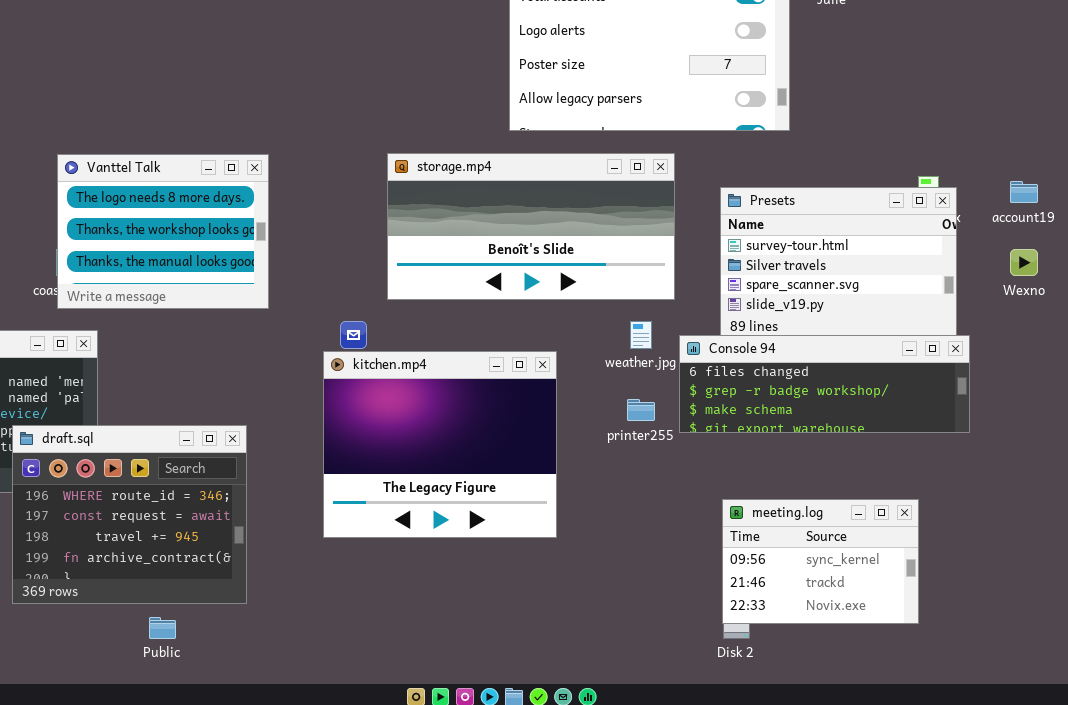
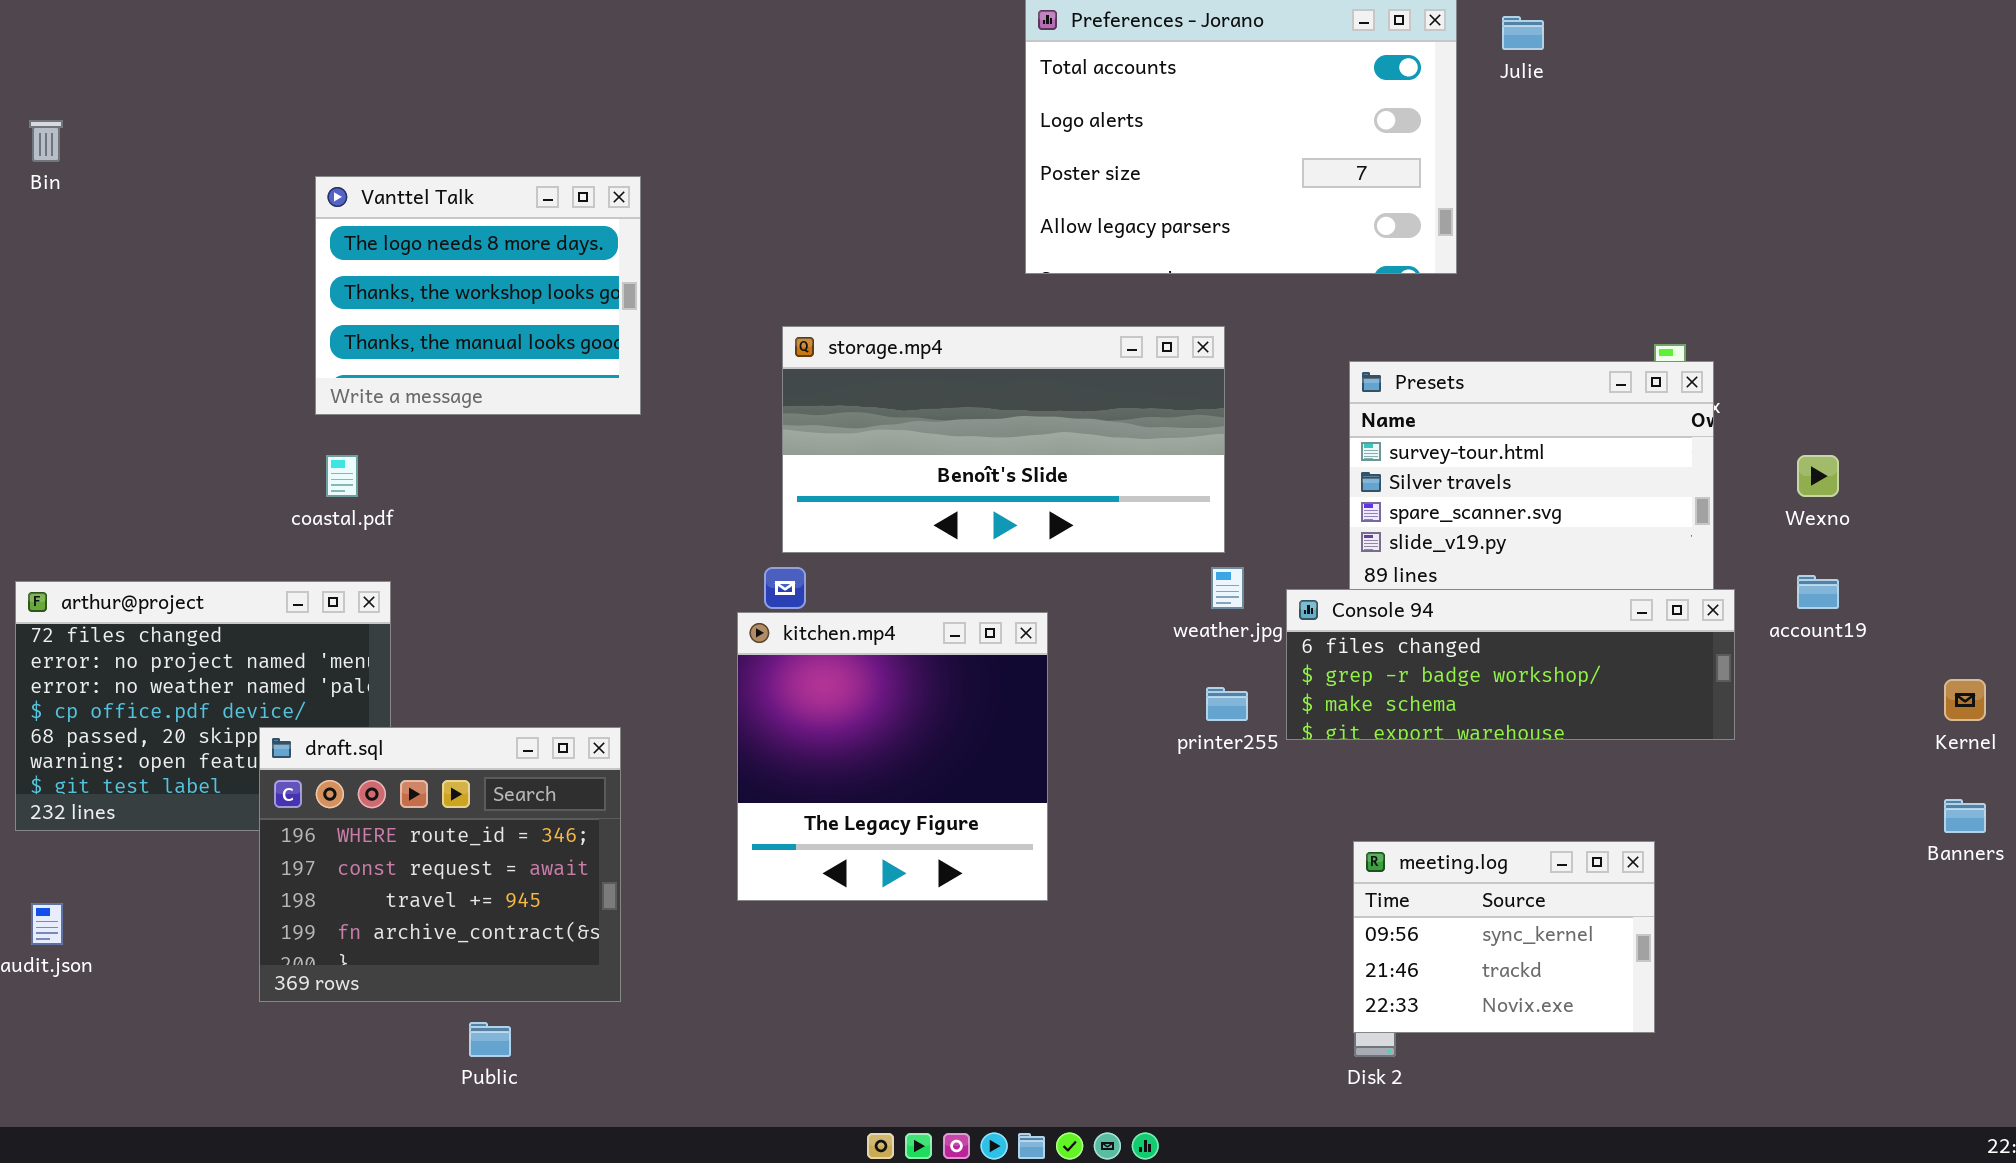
storage.mp4: [387,153,675,300] -> [782,326,1225,553], moved
Vanttel Talk: [57,154,269,309] -> [315,176,641,415], moved
account19: [1010,181,1038,203] -> [1797,575,1839,609], moved
kitchen.mp4: [323,351,557,538] -> [737,612,1048,901], resized

